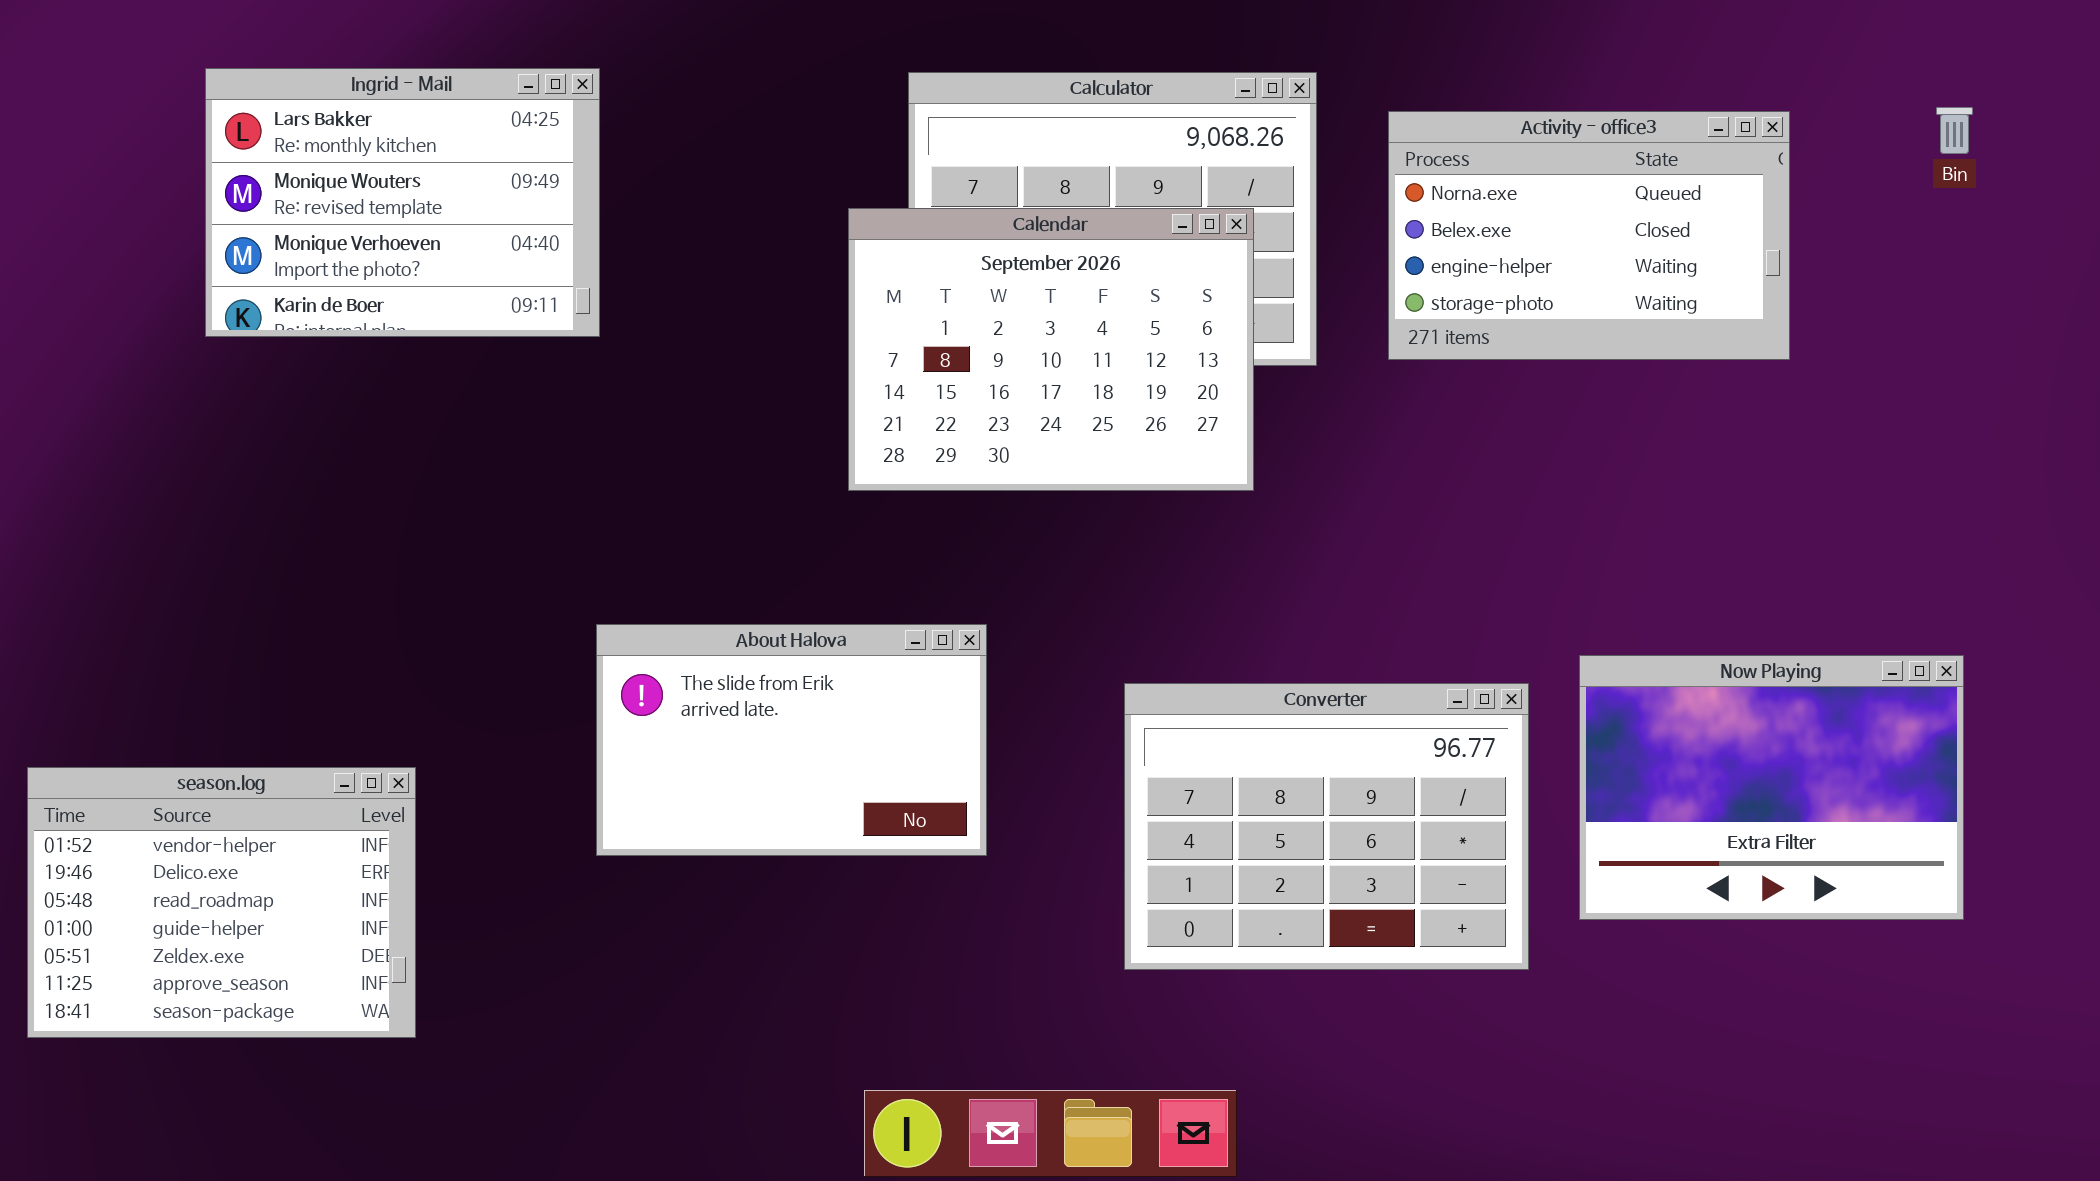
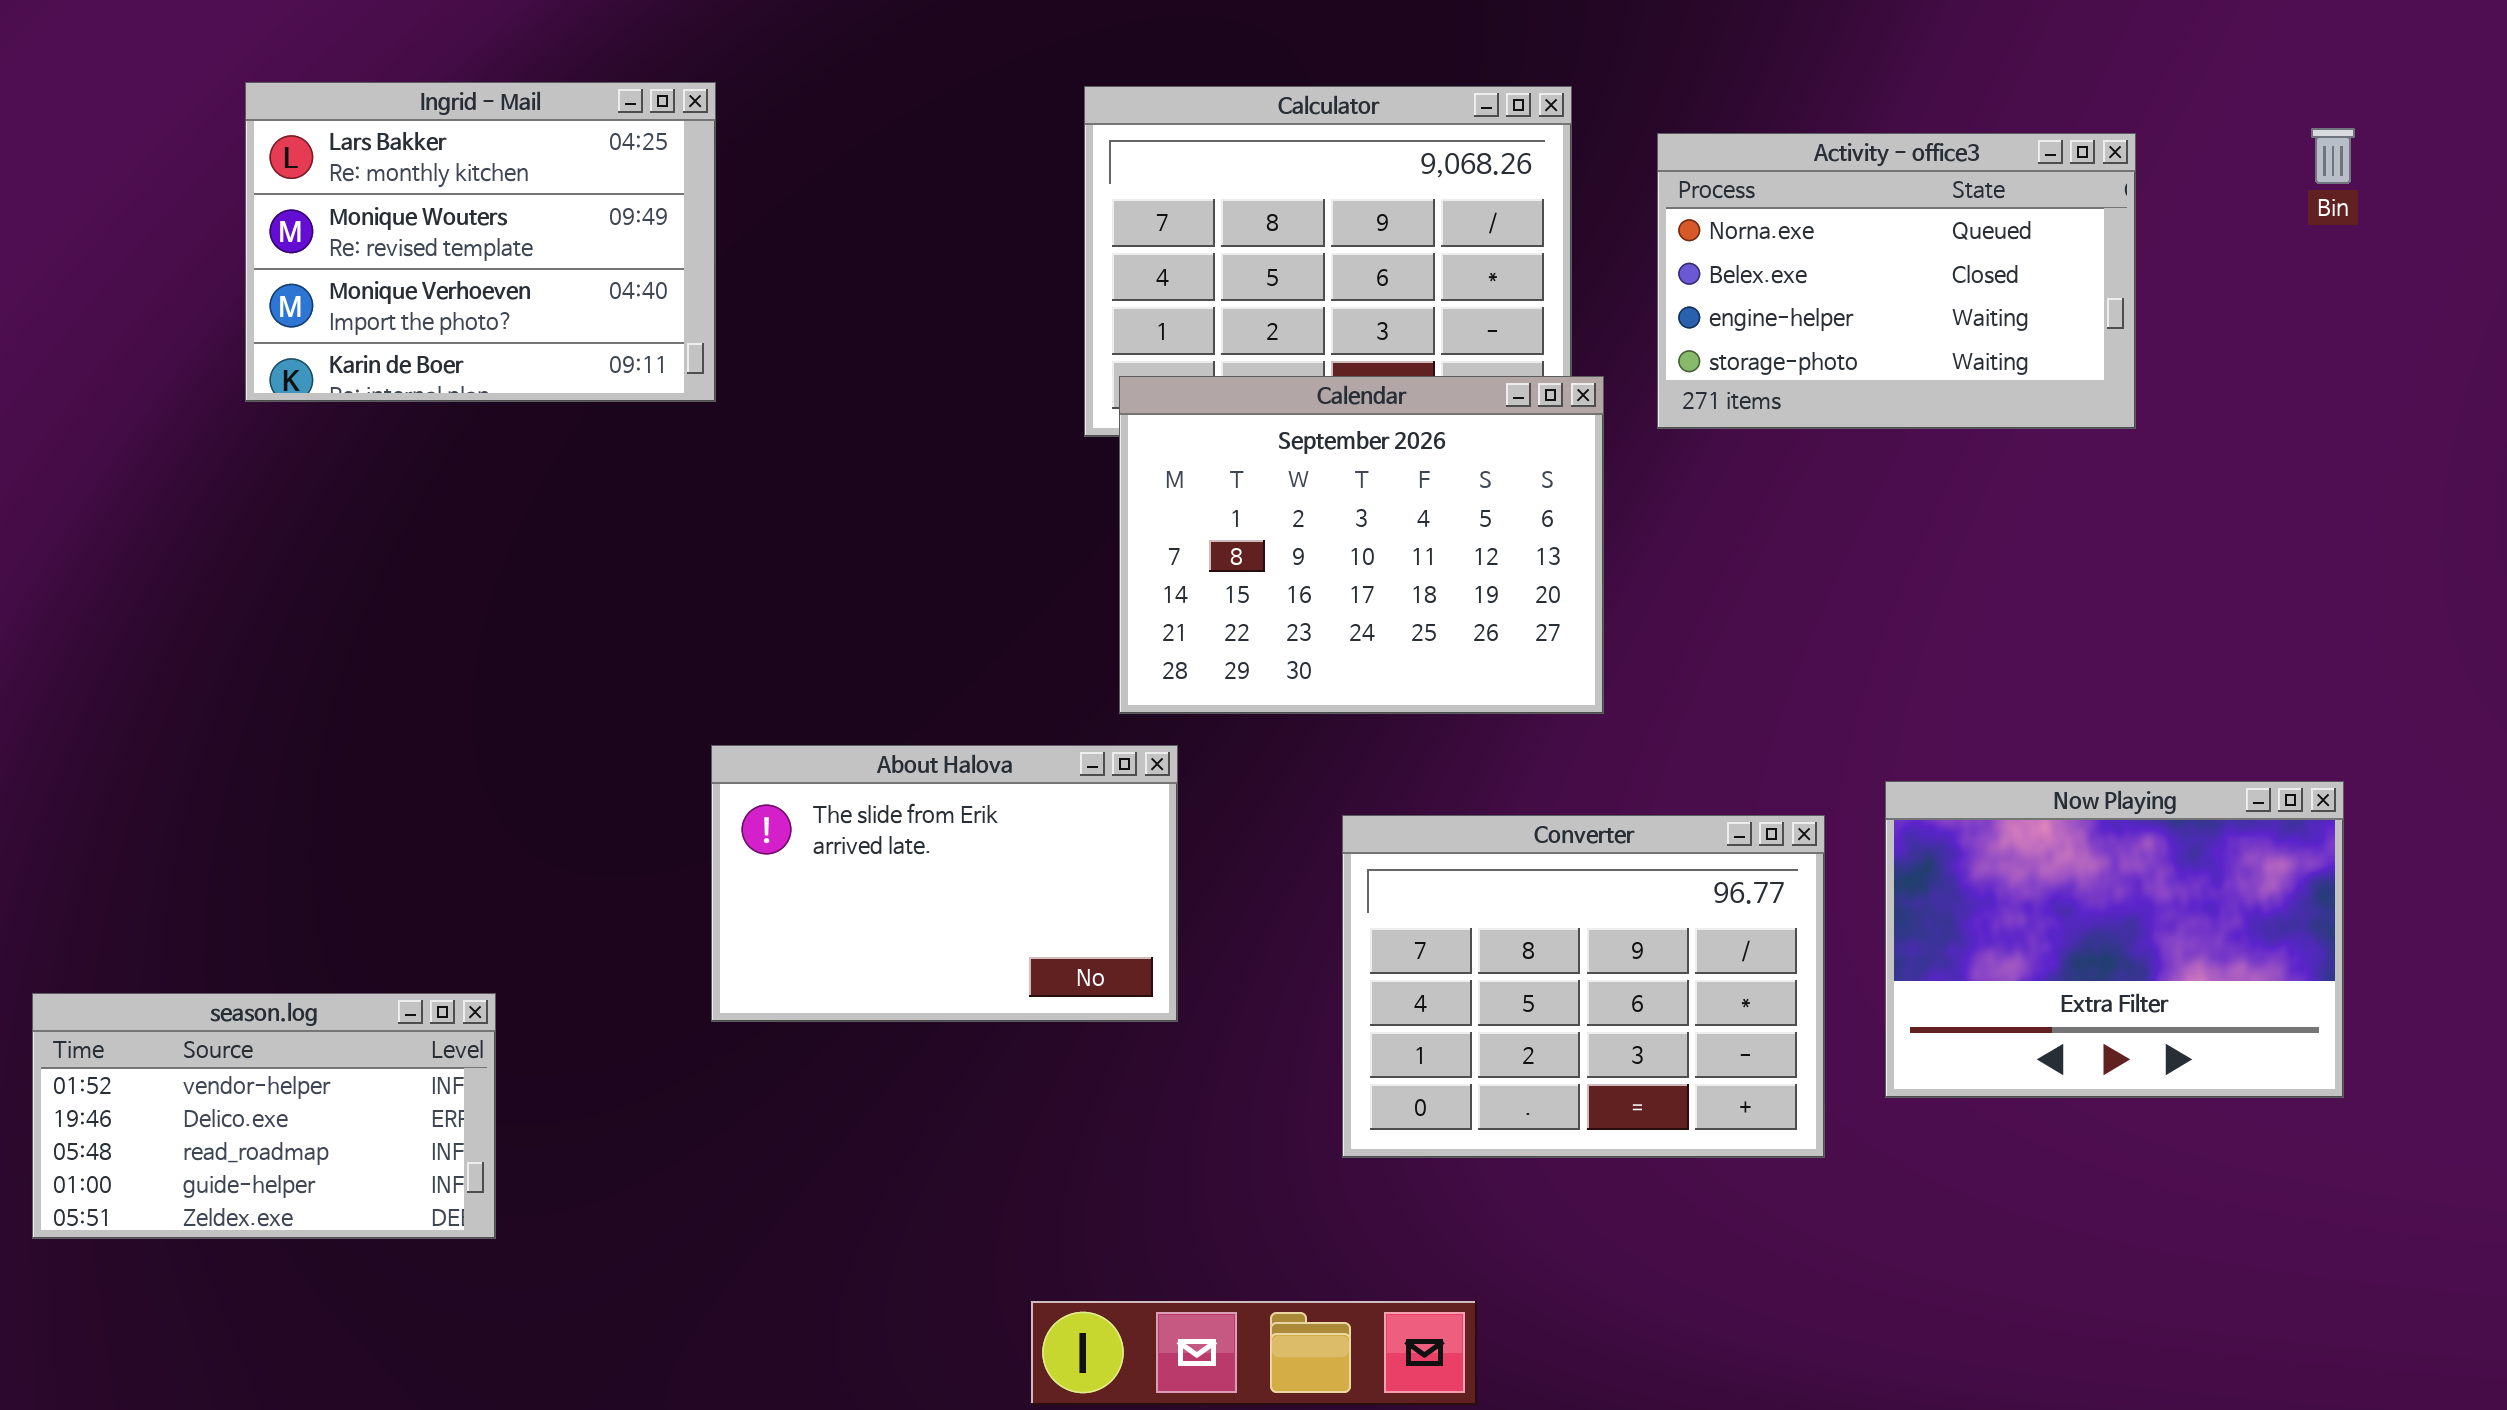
Calendar: [848,208,1254,491] -> [1119,376,1604,714], moved
season.log: [27,767,416,1038] -> [32,993,496,1239], resized

